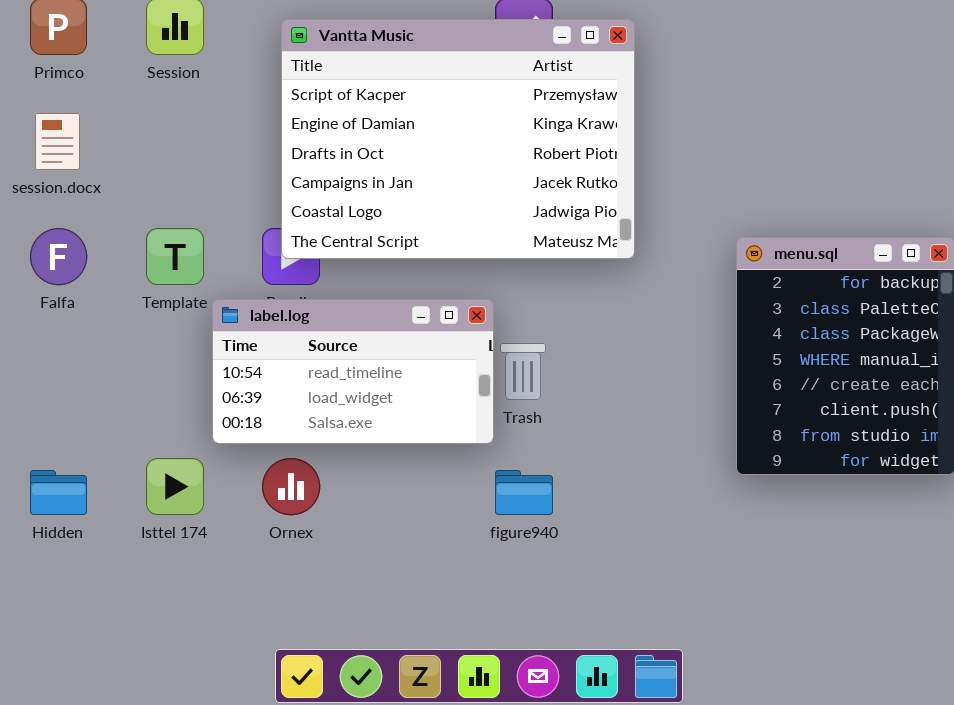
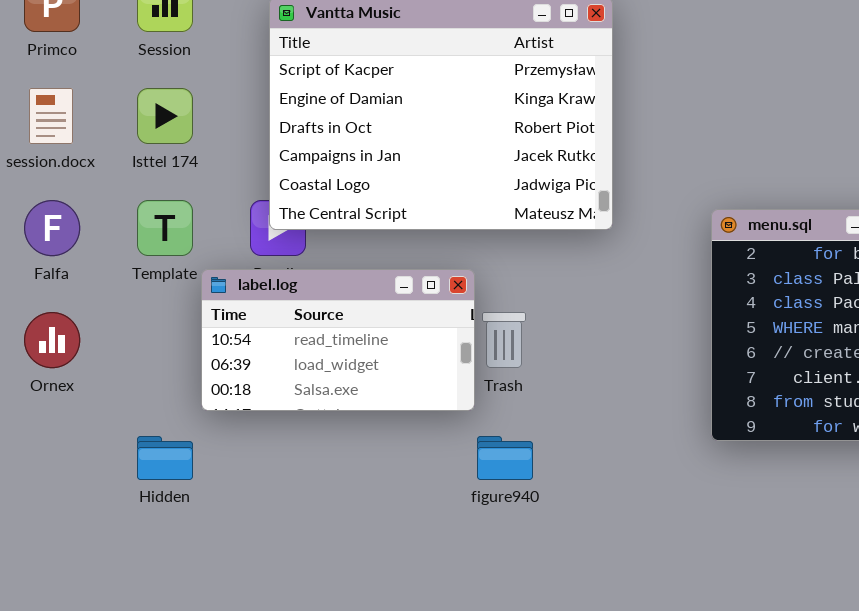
Isttel 174: [146,458,204,515] -> [137,88,193,144], moved
Ornex: [262,458,320,515] -> [24,312,80,368], moved
Hidden: [30,470,87,515] -> [137,436,193,480], moved

